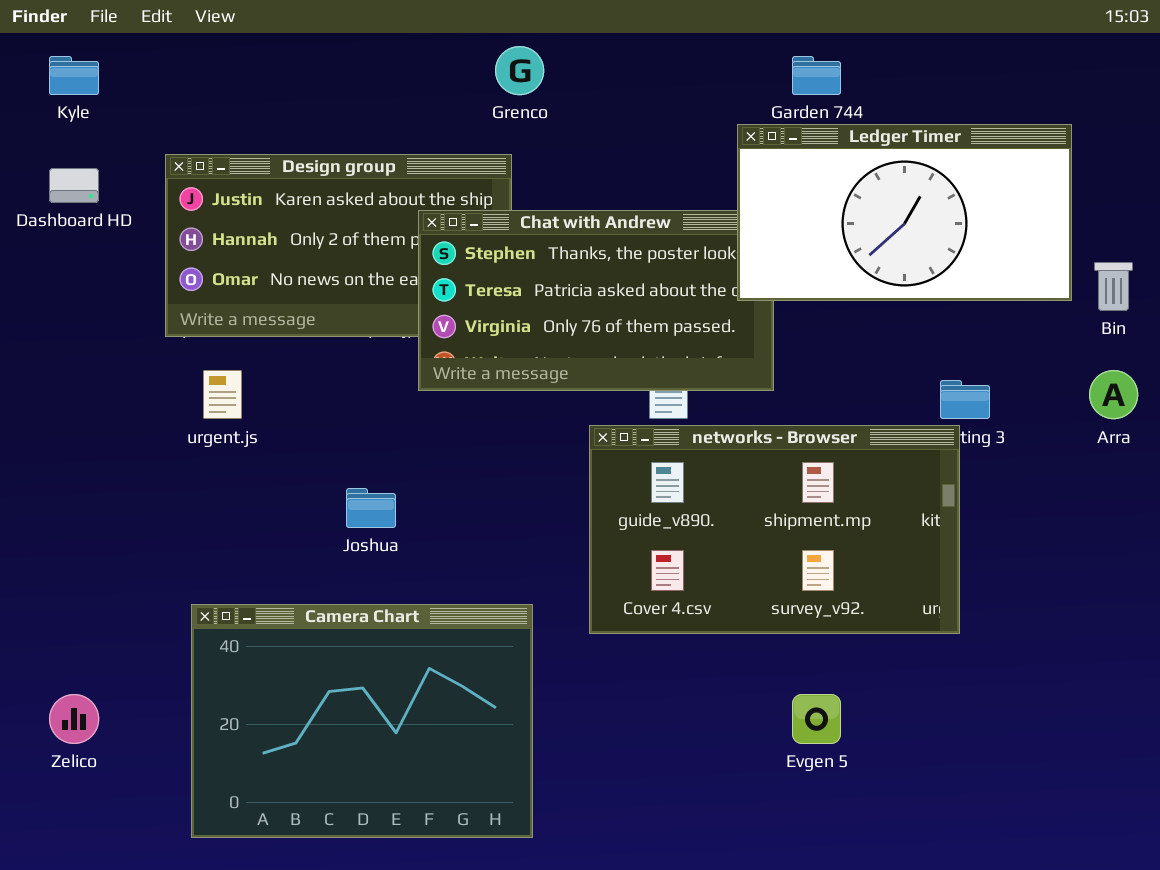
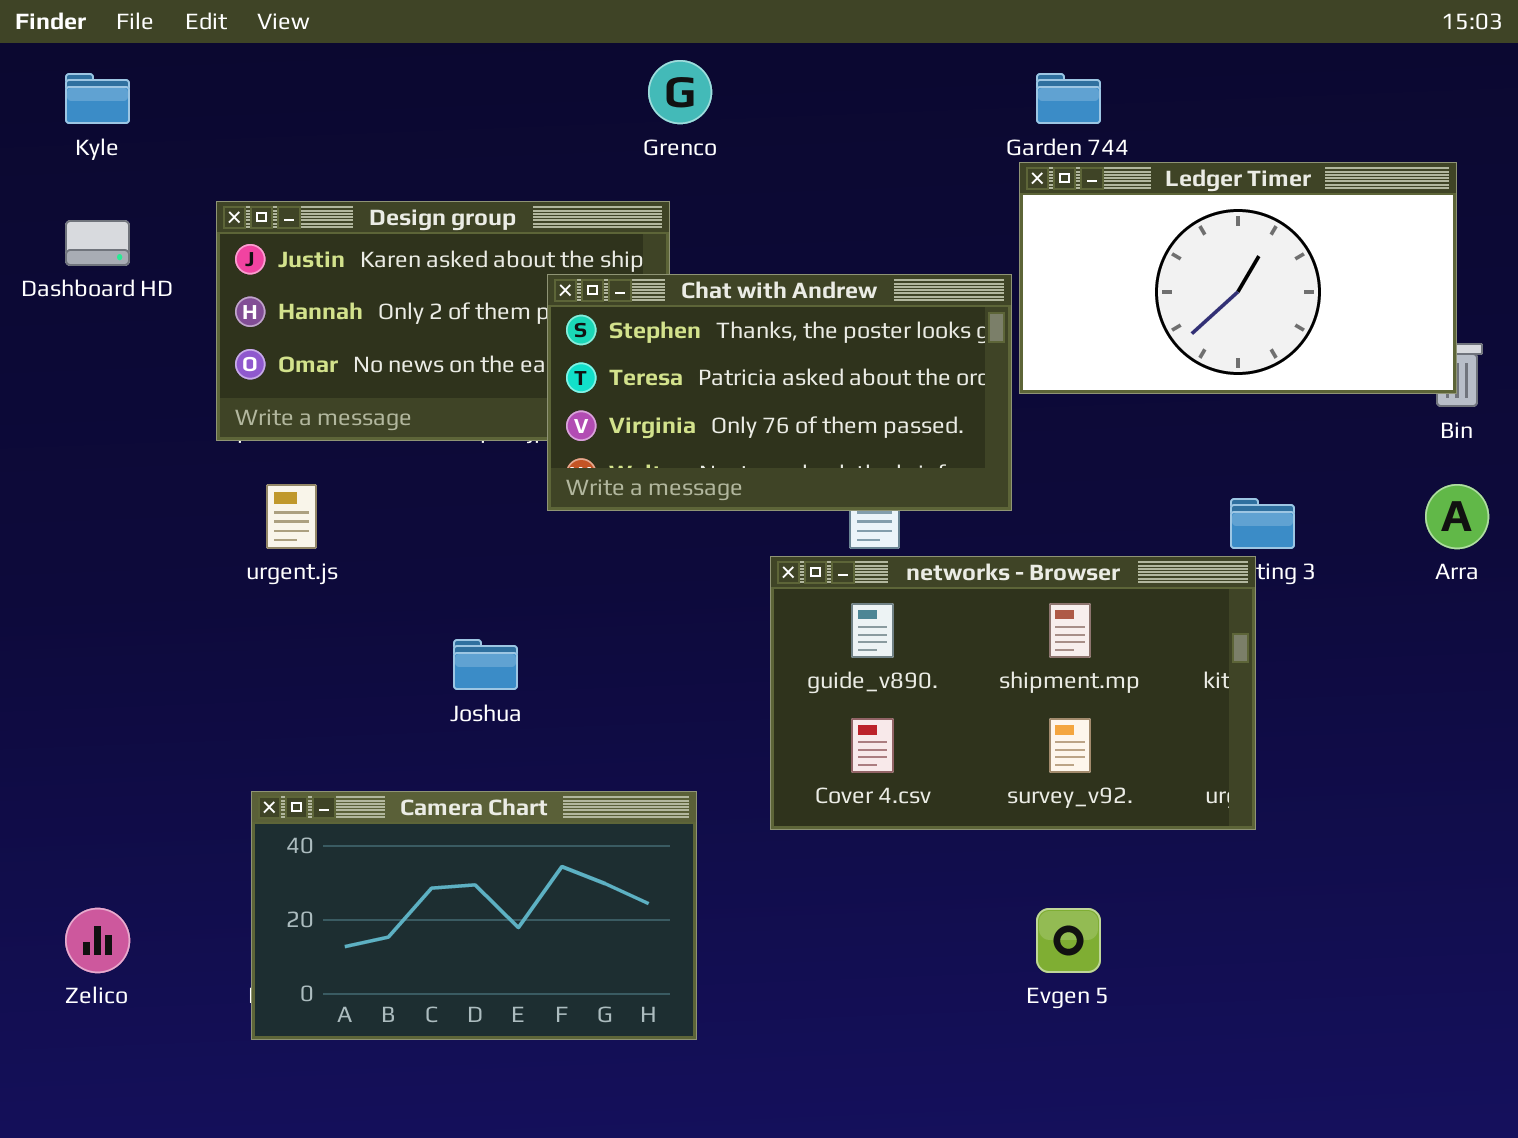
Ledger Timer: [737,124,1072,301] -> [1019,162,1457,394], moved
Camera Chart: [191,604,533,838] -> [251,791,697,1040], resized

